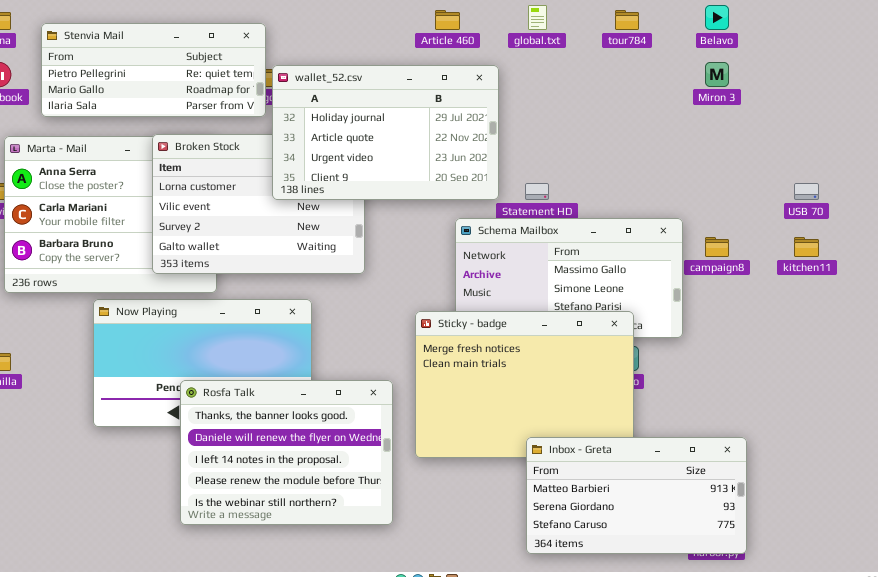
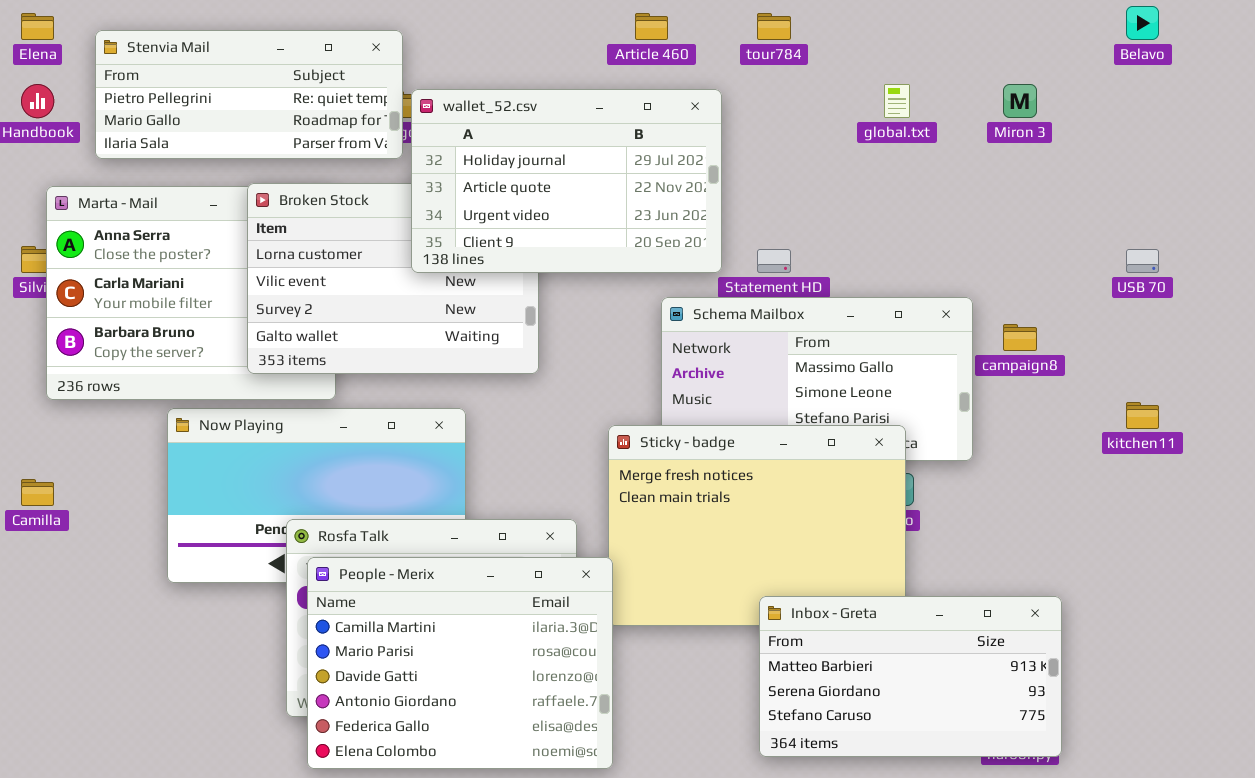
global.txt: [528,5,547,30] -> [884,84,910,118], moved
Belavo: [705,5,729,30] -> [1126,6,1159,40], moved
tour784: [615,10,639,30] -> [757,13,791,40], moved
kitchen11: [794,237,819,257] -> [1126,402,1159,429], moved
People - Merix: none -> [307,557,613,769], opened

